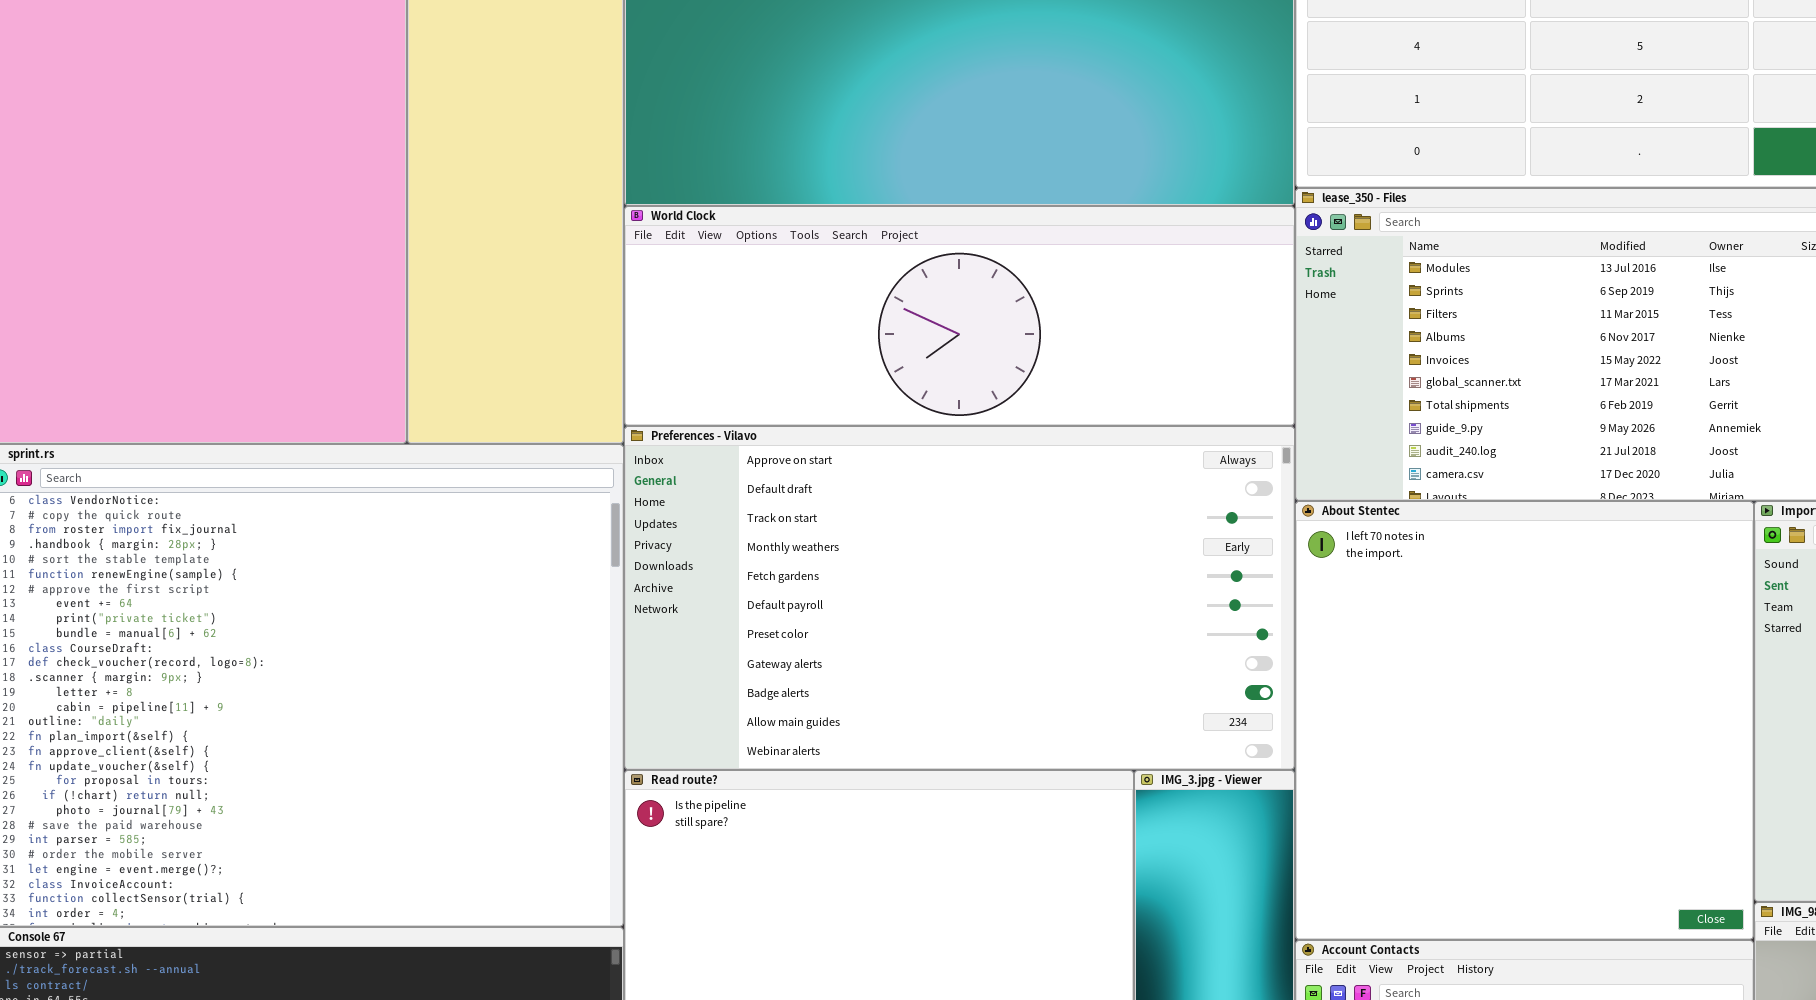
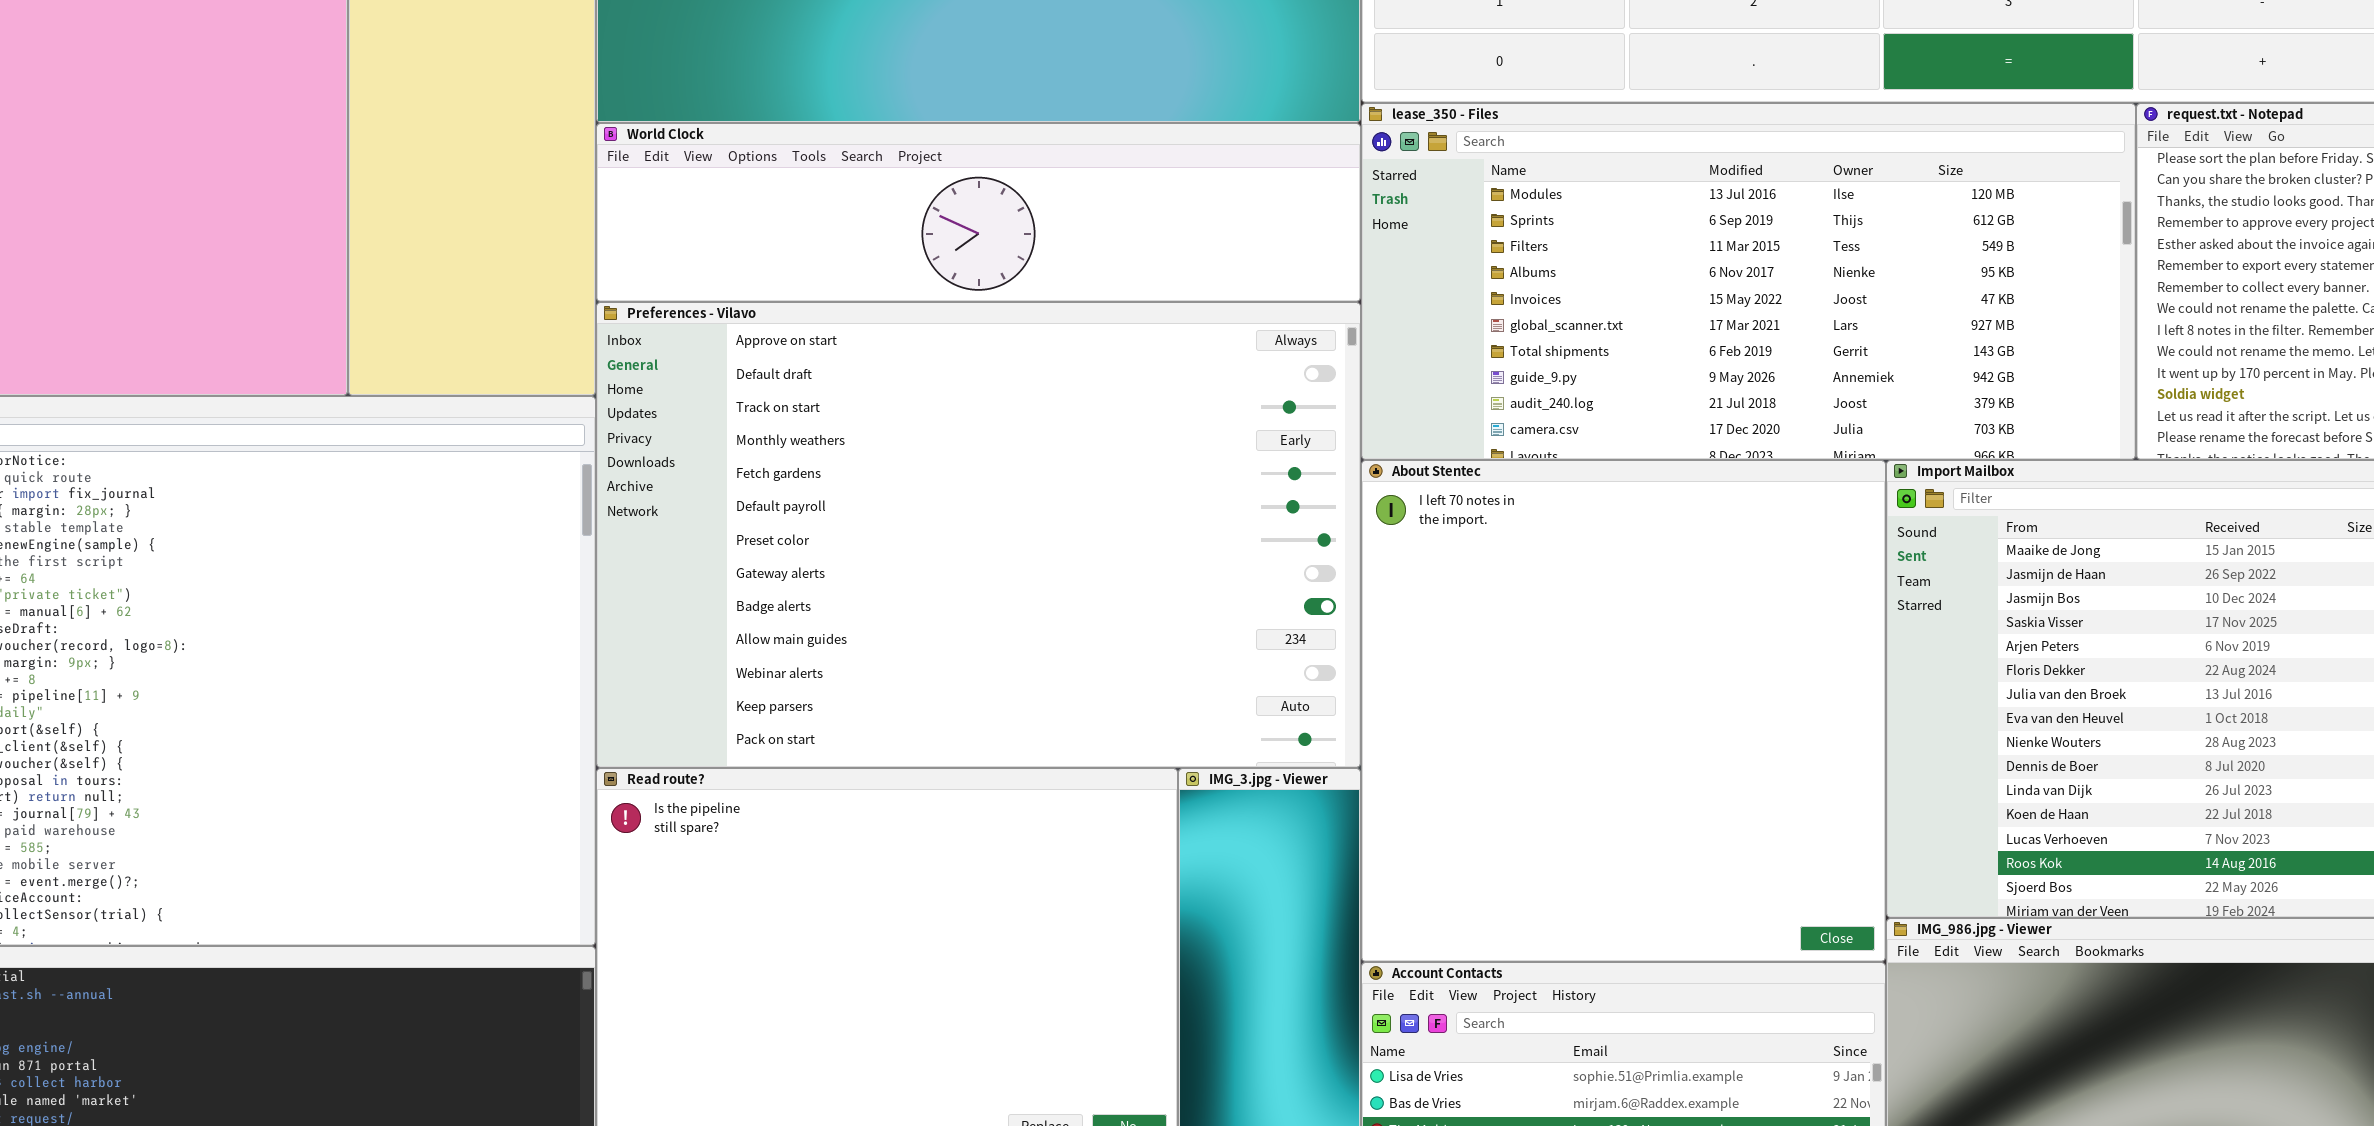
World Clock: [624,206,1295,426] -> [596,123,1361,302], resized
Preferences - Vilavo: [624,426,1295,770] -> [596,302,1361,768], resized

